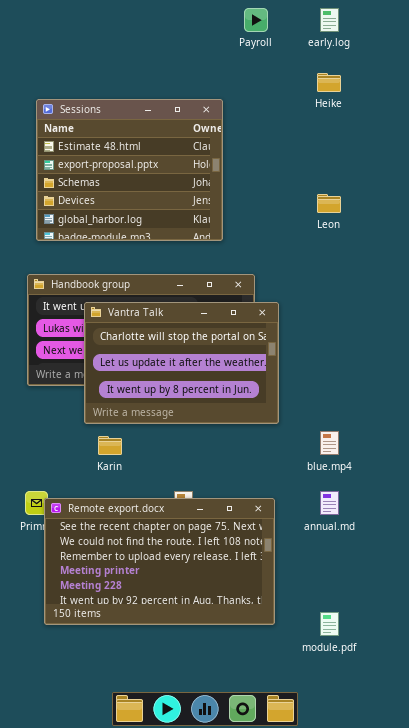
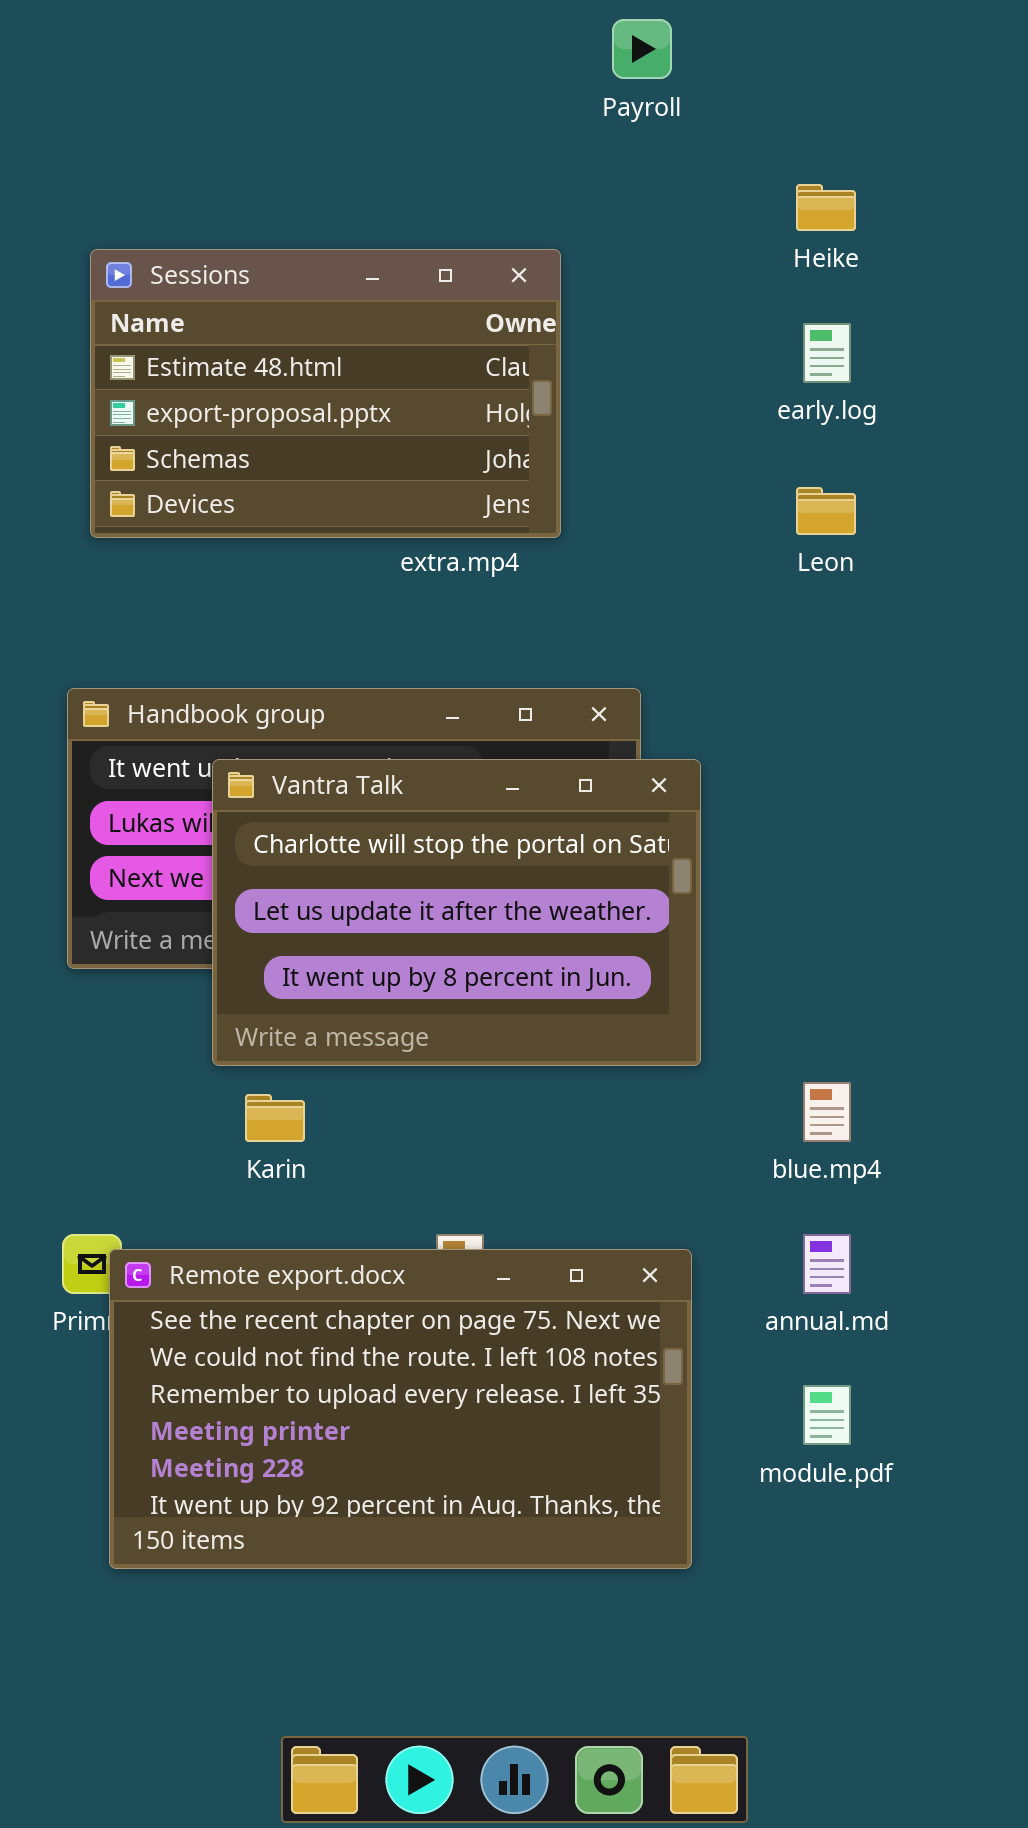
early.log: [320,8,339,32] -> [803,323,851,383], moved
Sessions: [36,99,223,241] -> [90,249,561,538], resized
module.pdf: [320,612,339,636] -> [803,1385,851,1445], moved

